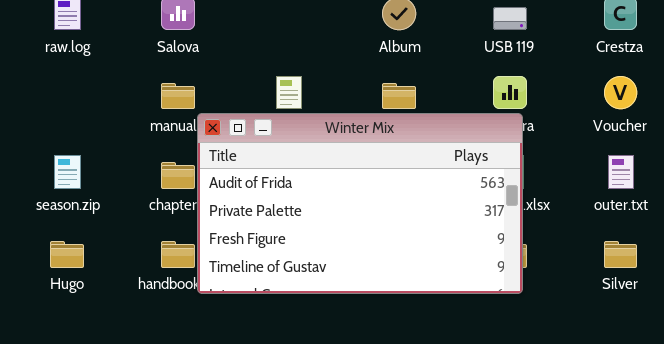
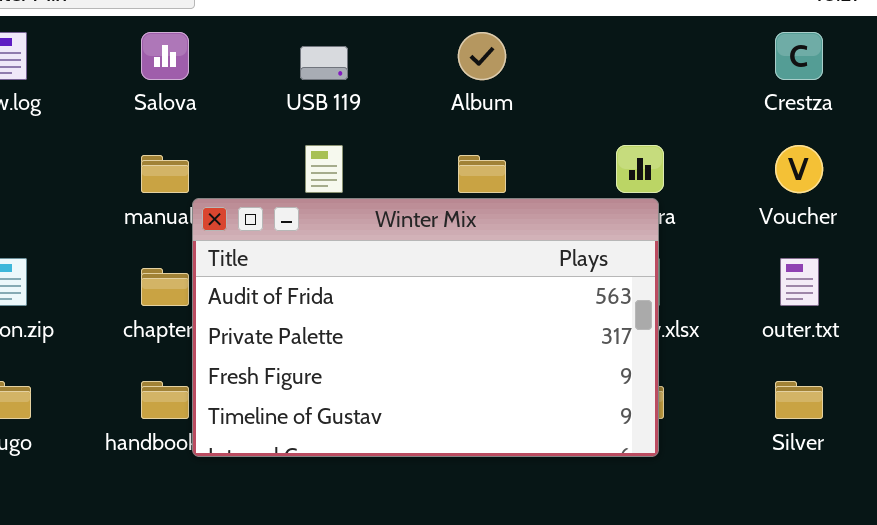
USB 119: [493,7,527,30] -> [300,46,348,80], moved

